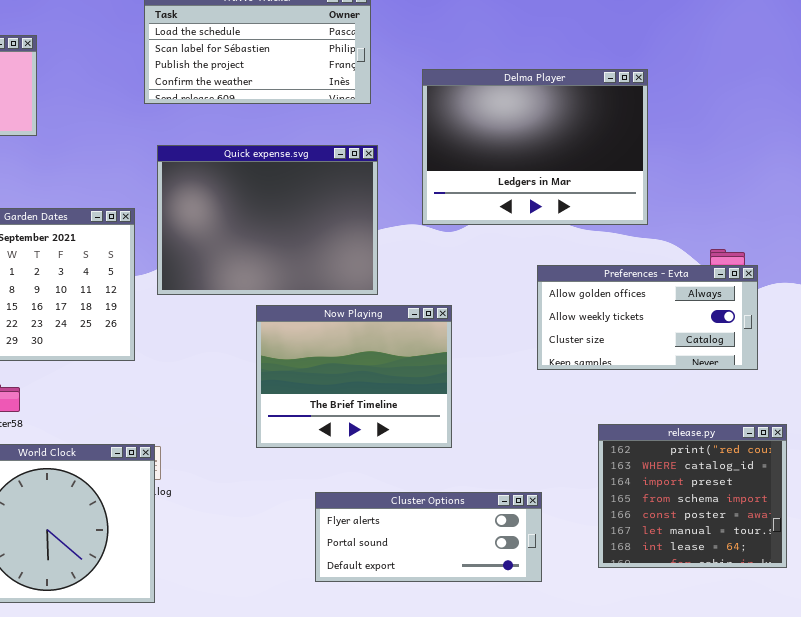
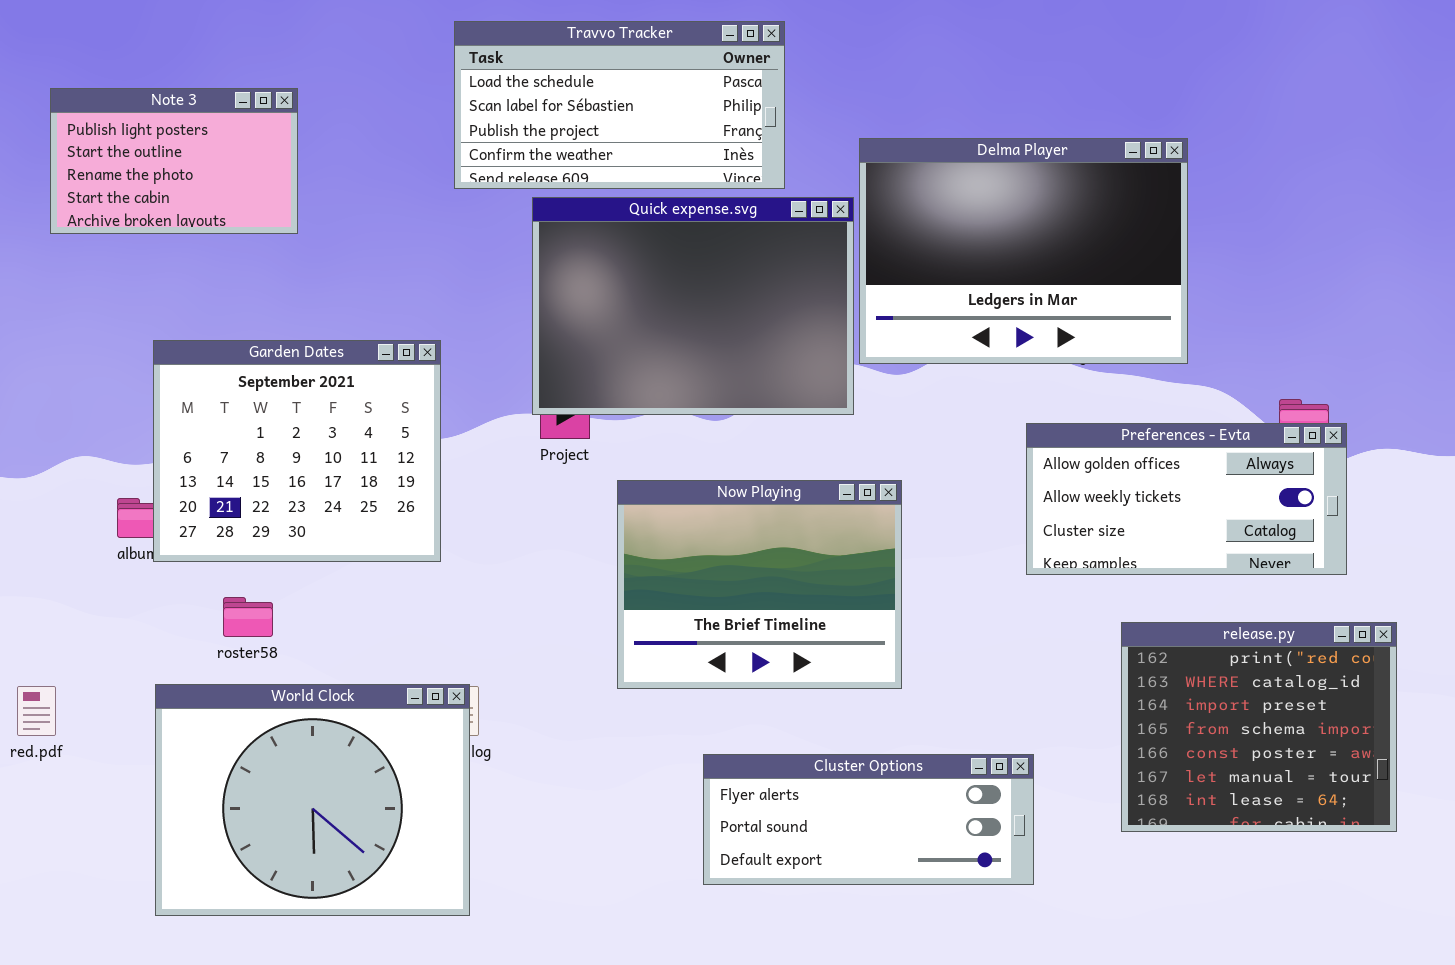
Quick expense.svg: [157,145,378,295] -> [532,197,854,415], moved
release.py: [598,424,787,568] -> [1121,622,1397,832], moved

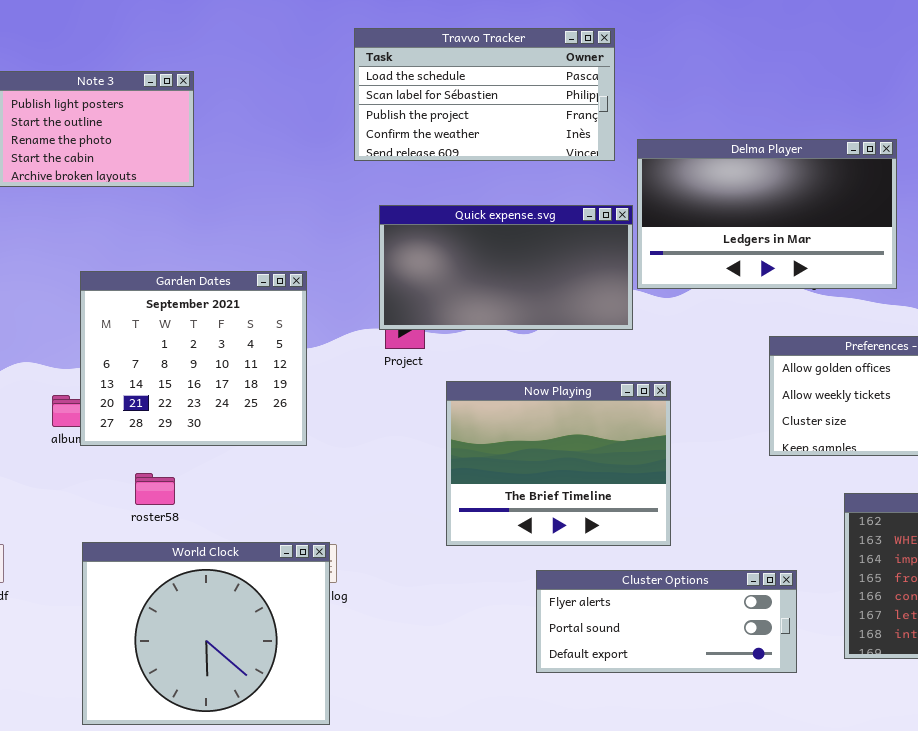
Travvo Tracker: [454,21,785,189] -> [354,28,615,161], moved
Delma Player: [859,138,1188,364] -> [637,139,897,289], resized
Quick expense.svg: [532,197,854,415] -> [379,205,633,330], resized
Cluster Options: [703,754,1034,885] -> [536,570,797,673], moved

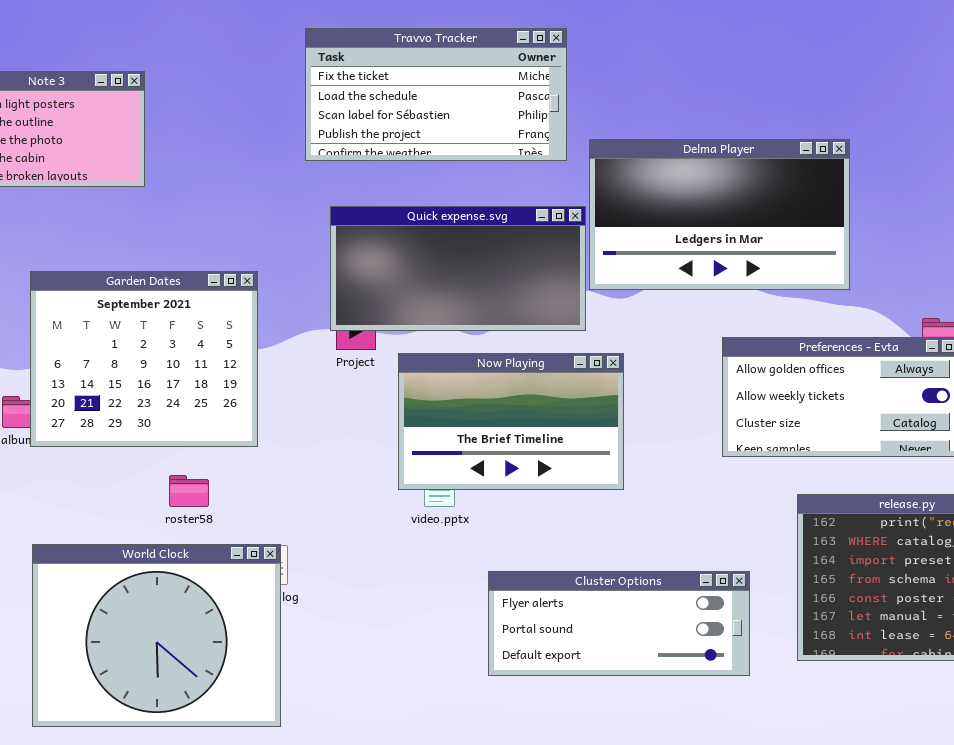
Travvo Tracker: [354,28,615,161] -> [305,28,567,161], scrolled up 1 row
Now Playing: [446,381,671,546] -> [398,353,624,490], moved, resized
roster58: [135,473,175,505] -> [169,475,209,507], moved

